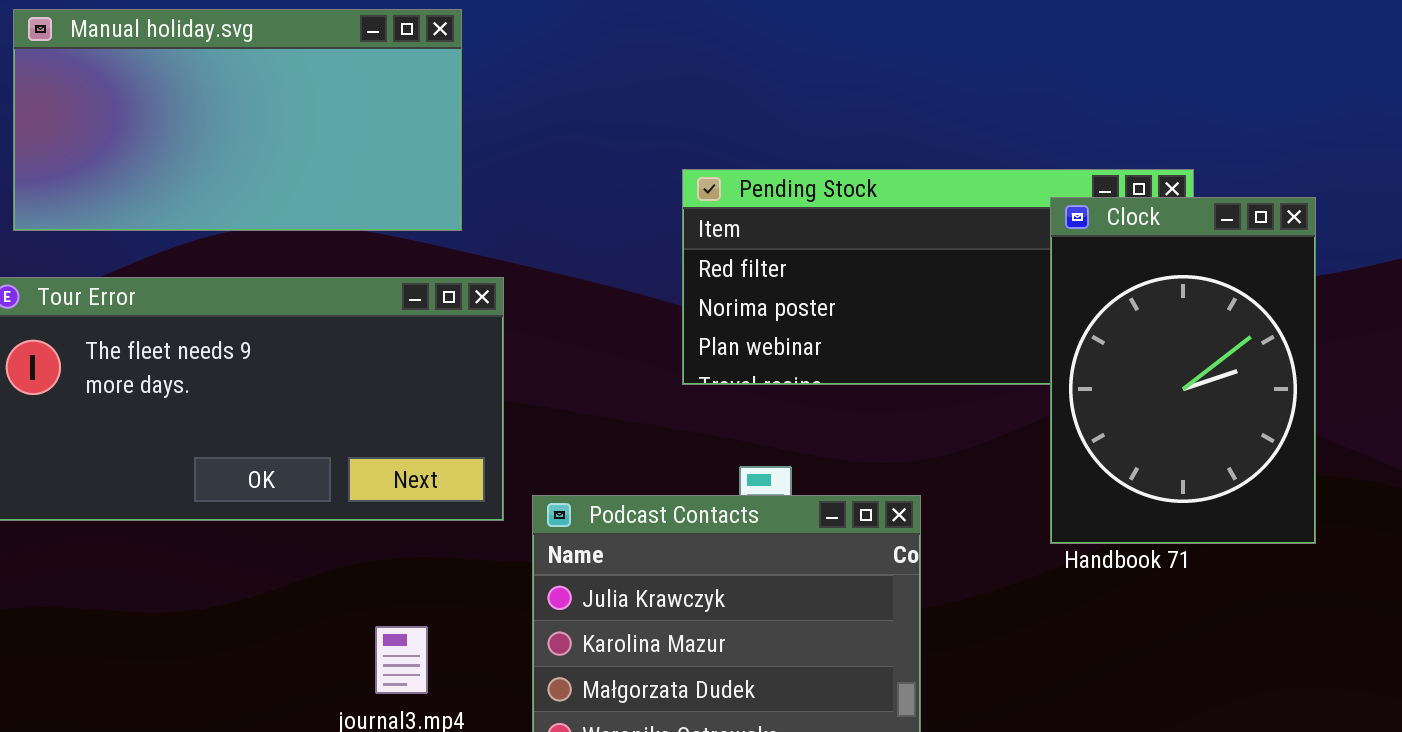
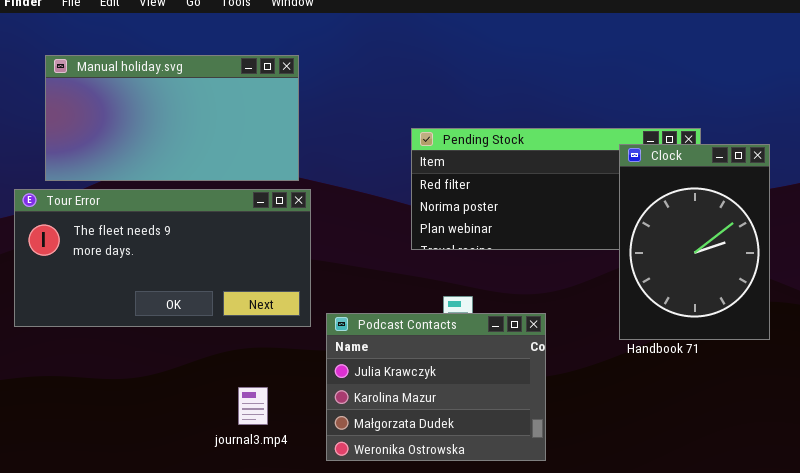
Manual holiday.svg: [13,9,462,231] -> [45,55,299,181], moved

